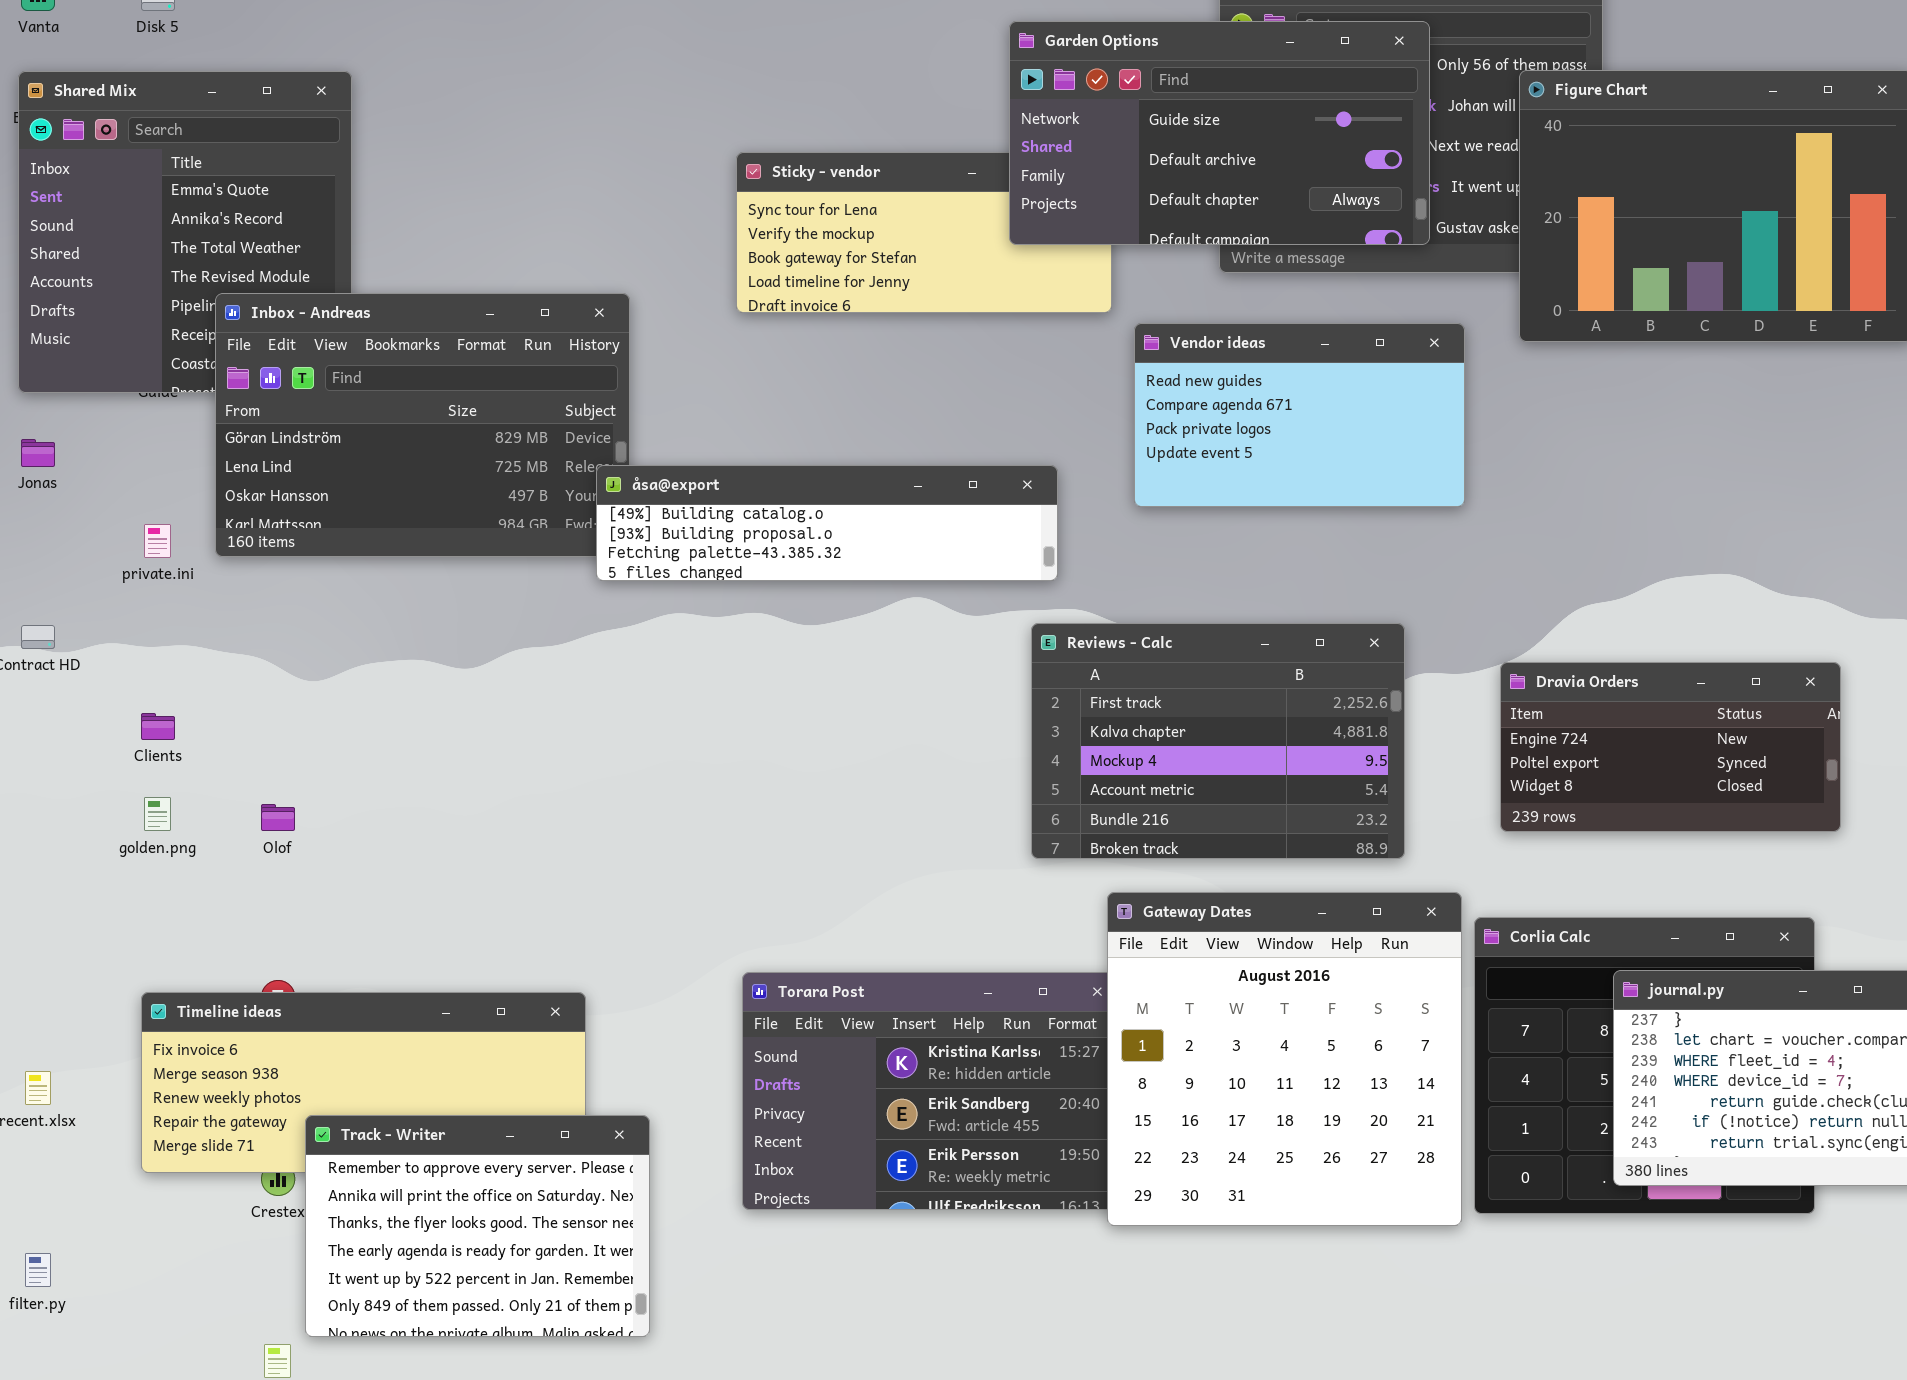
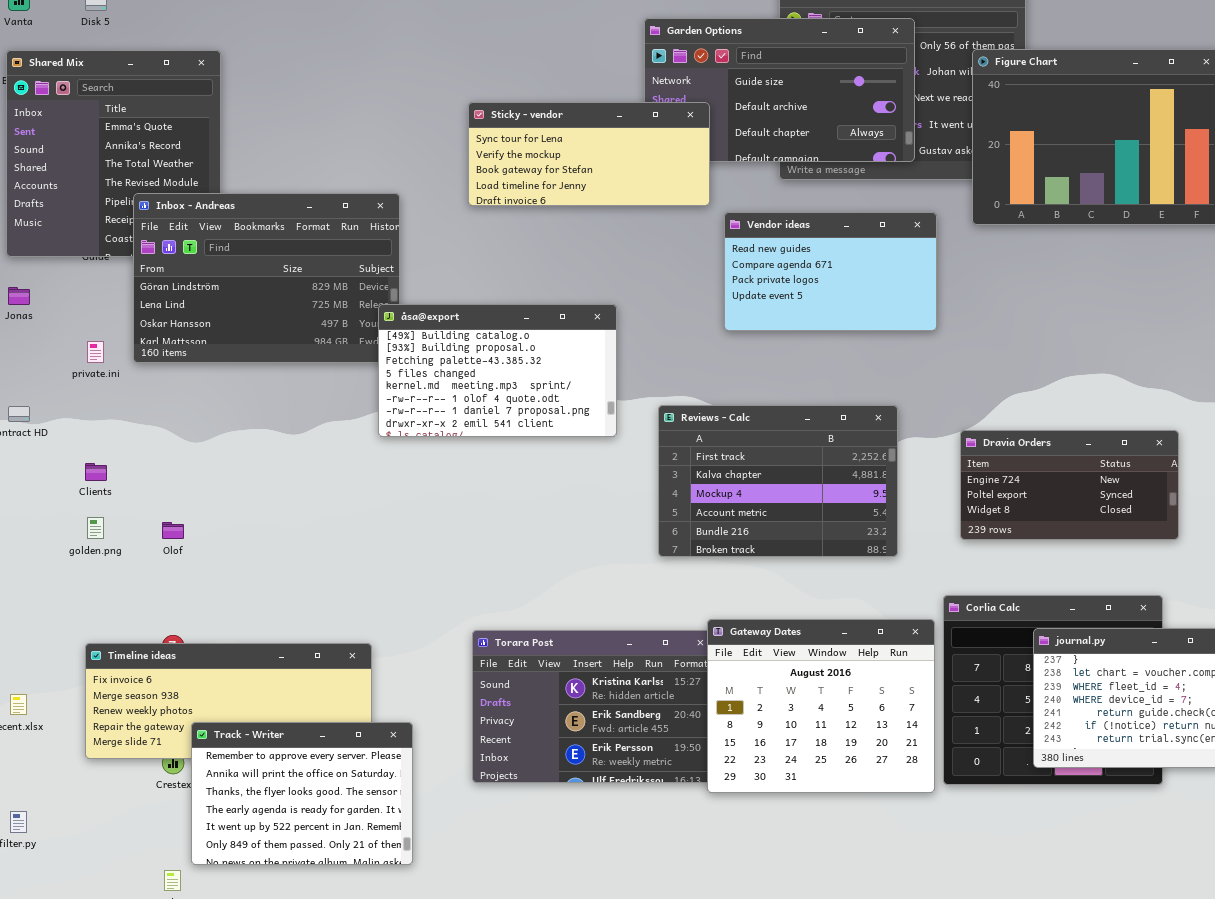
Sticky - vendor: [736,152,1112,313] -> [468,102,710,206], raised
åsa@export: [596,465,1058,581] -> [378,304,617,437], resized
Gateway Dates: [1107,892,1462,1226] -> [707,619,935,793], resized

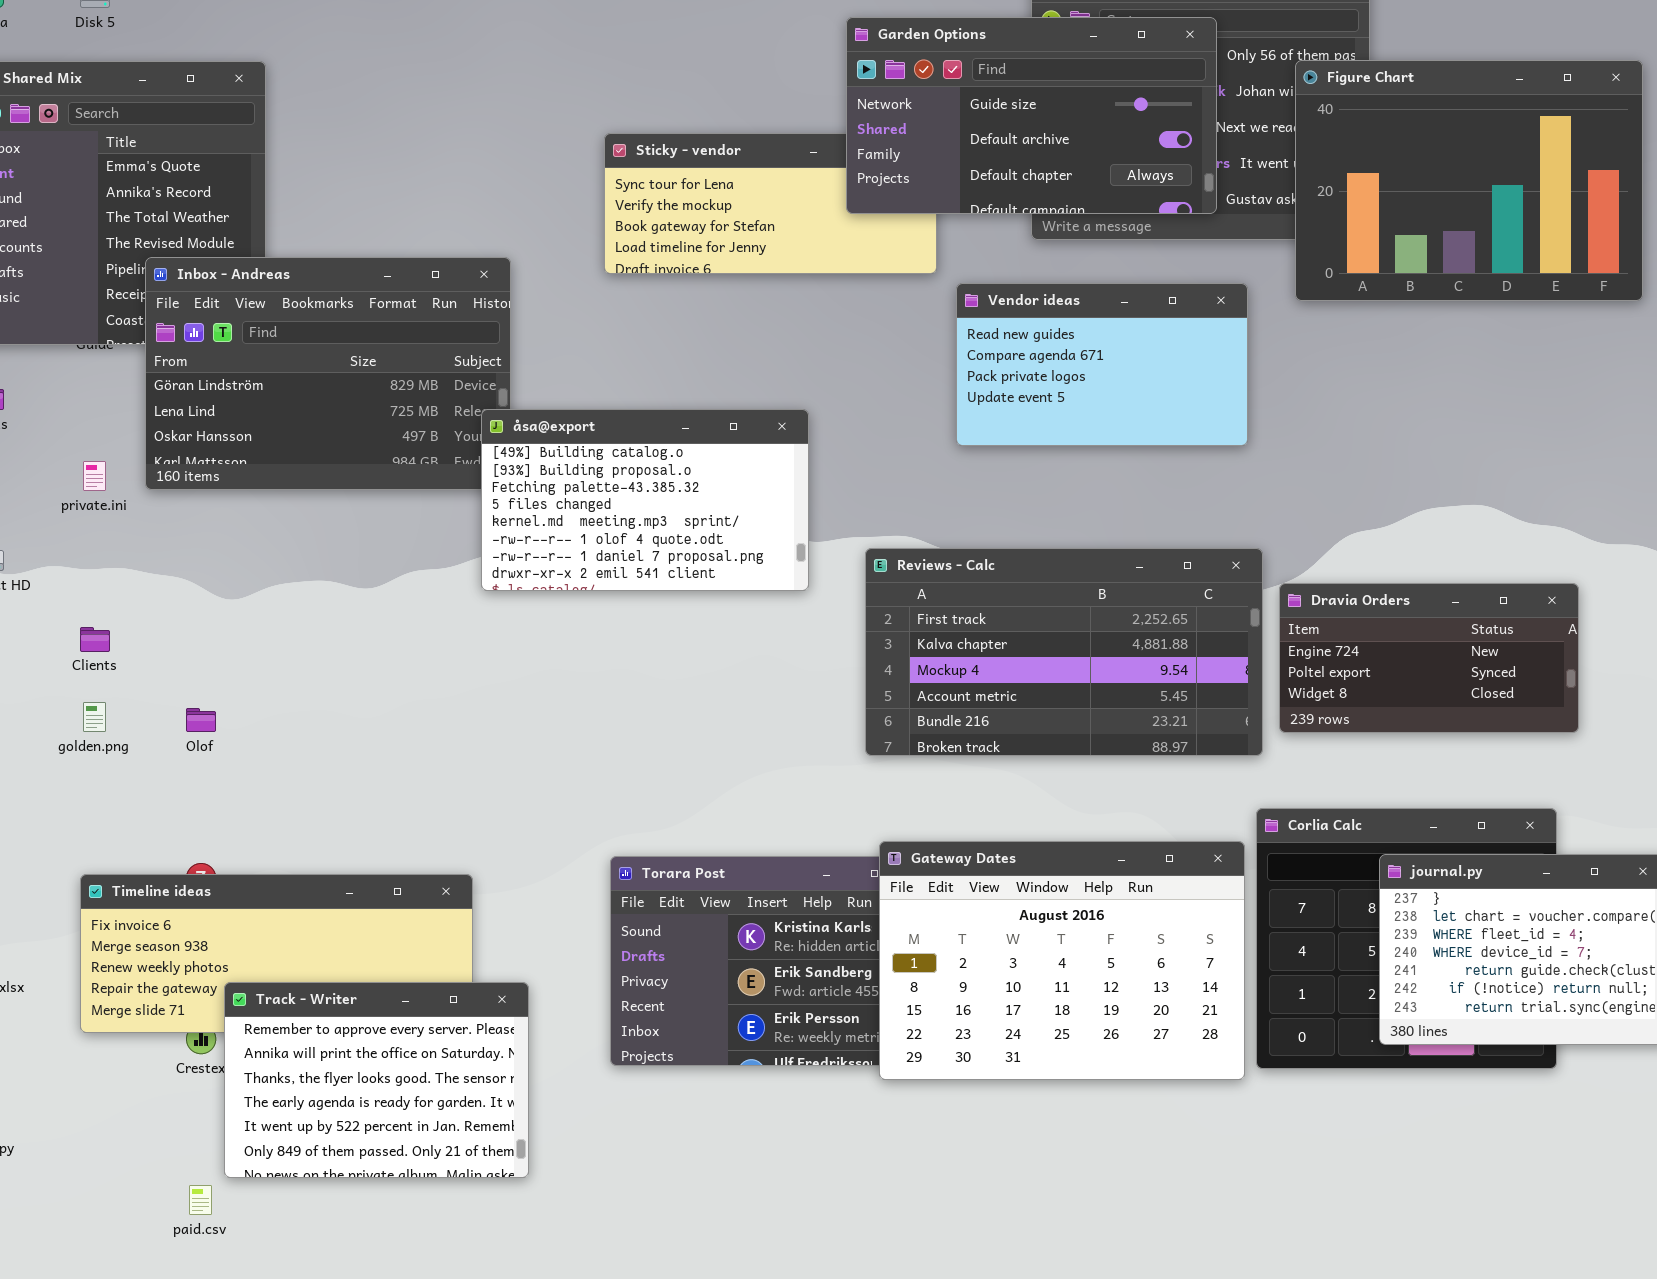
Garden Options: [644,18,915,162] -> [846,17,1217,214], raised
Reviews - Calc: [658,405,898,557] -> [865,548,1263,756], resized
Gateway Dates: [707,619,935,793] -> [879,841,1245,1080], resized

